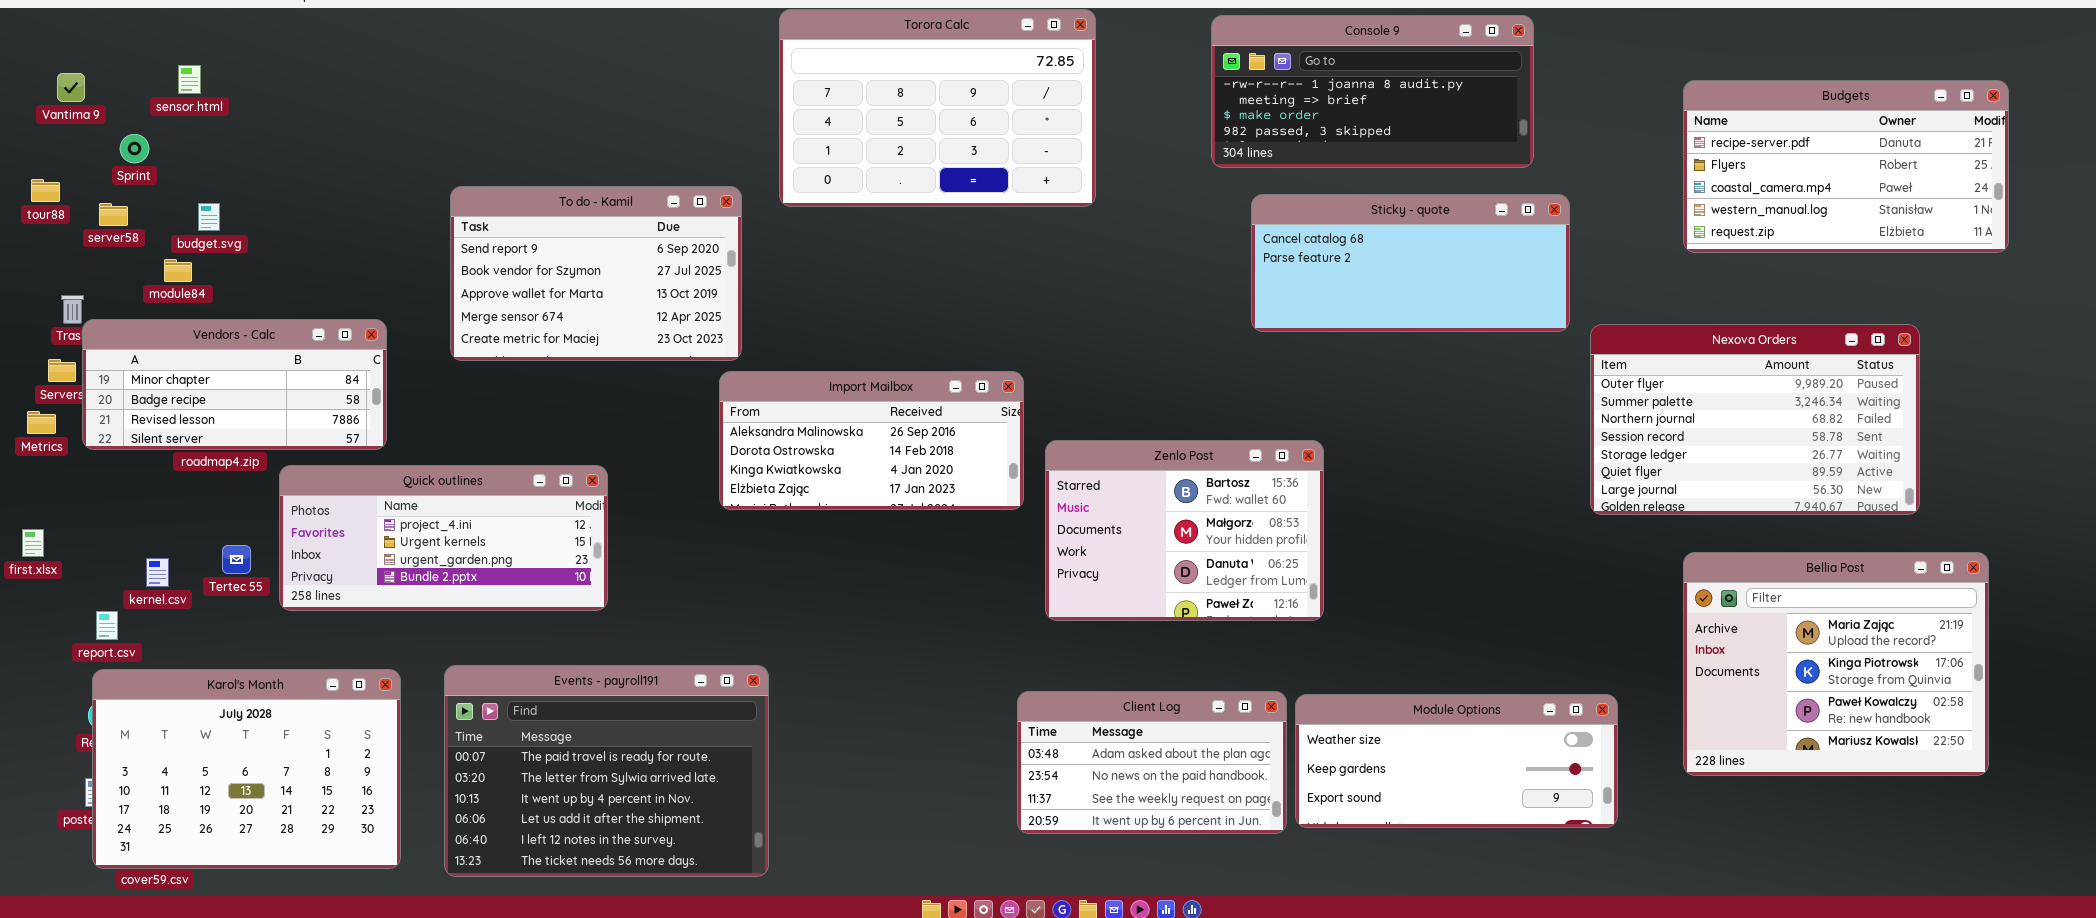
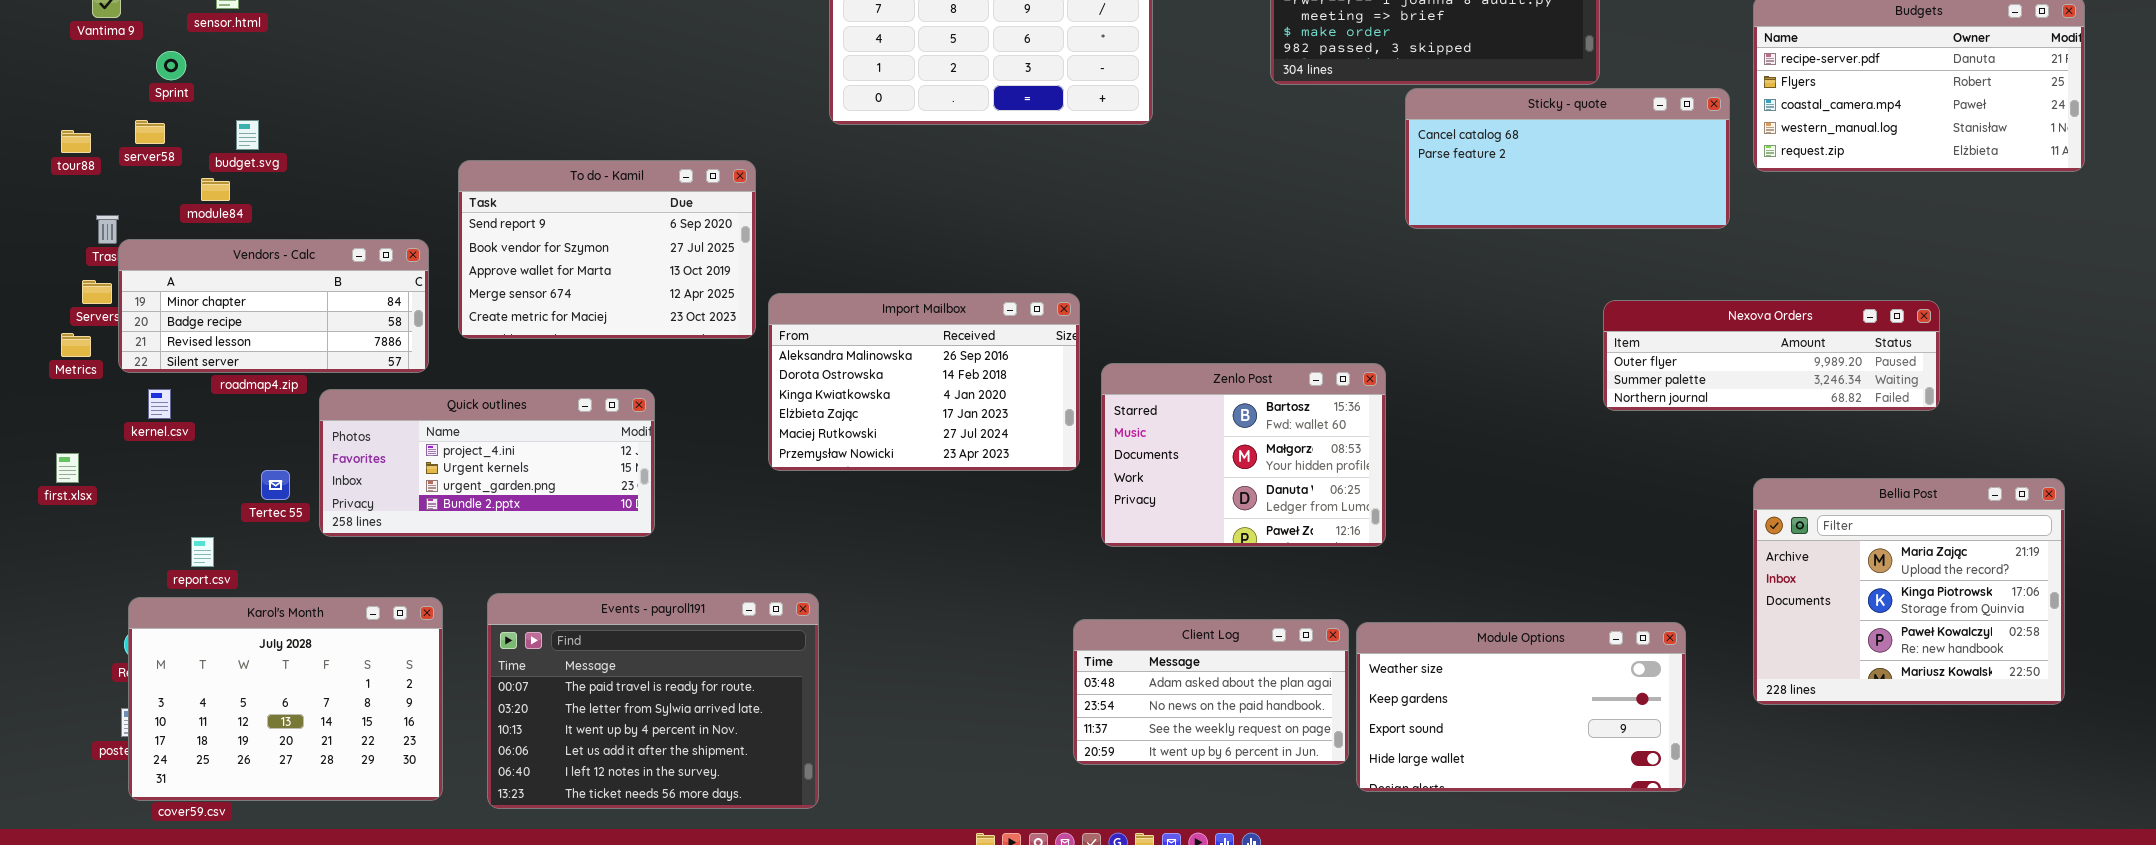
tour88: [31,179,60,202] -> [61,130,91,153], moved
To do - Kamil: [450,186,742,361] -> [458,160,756,339], moved
Sticky - quote: [1251,194,1570,332] -> [1405,88,1730,229], moved
Nexova Orders: [1590,324,1920,515] -> [1603,300,1940,411], moved, resized
Import Mailbox: [719,371,1024,510] -> [768,293,1080,471], resized
kernel.csv: [146,558,169,587] -> [148,389,171,419], moved
report.csv: [96,611,118,640] -> [191,537,214,567], moved
Module Options: [1295,694,1618,828] -> [1356,622,1686,792], resized

